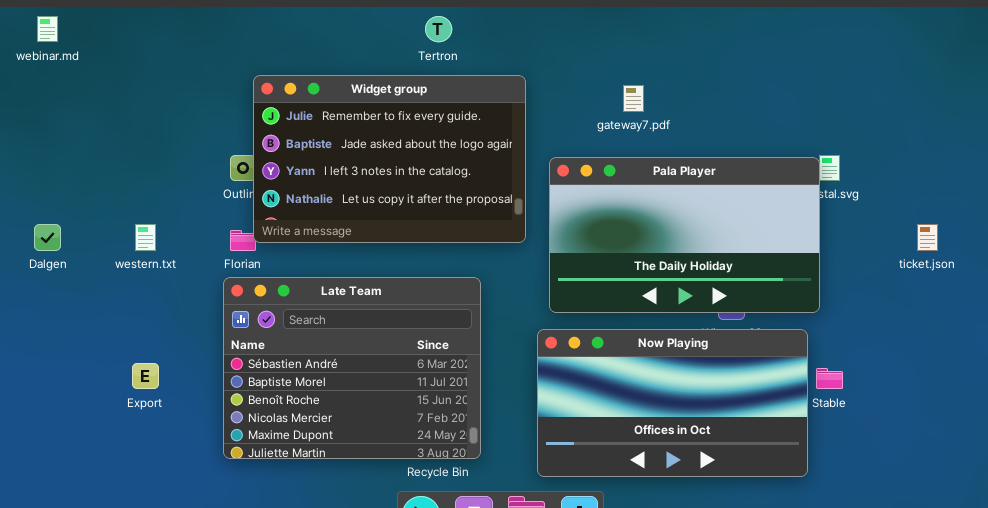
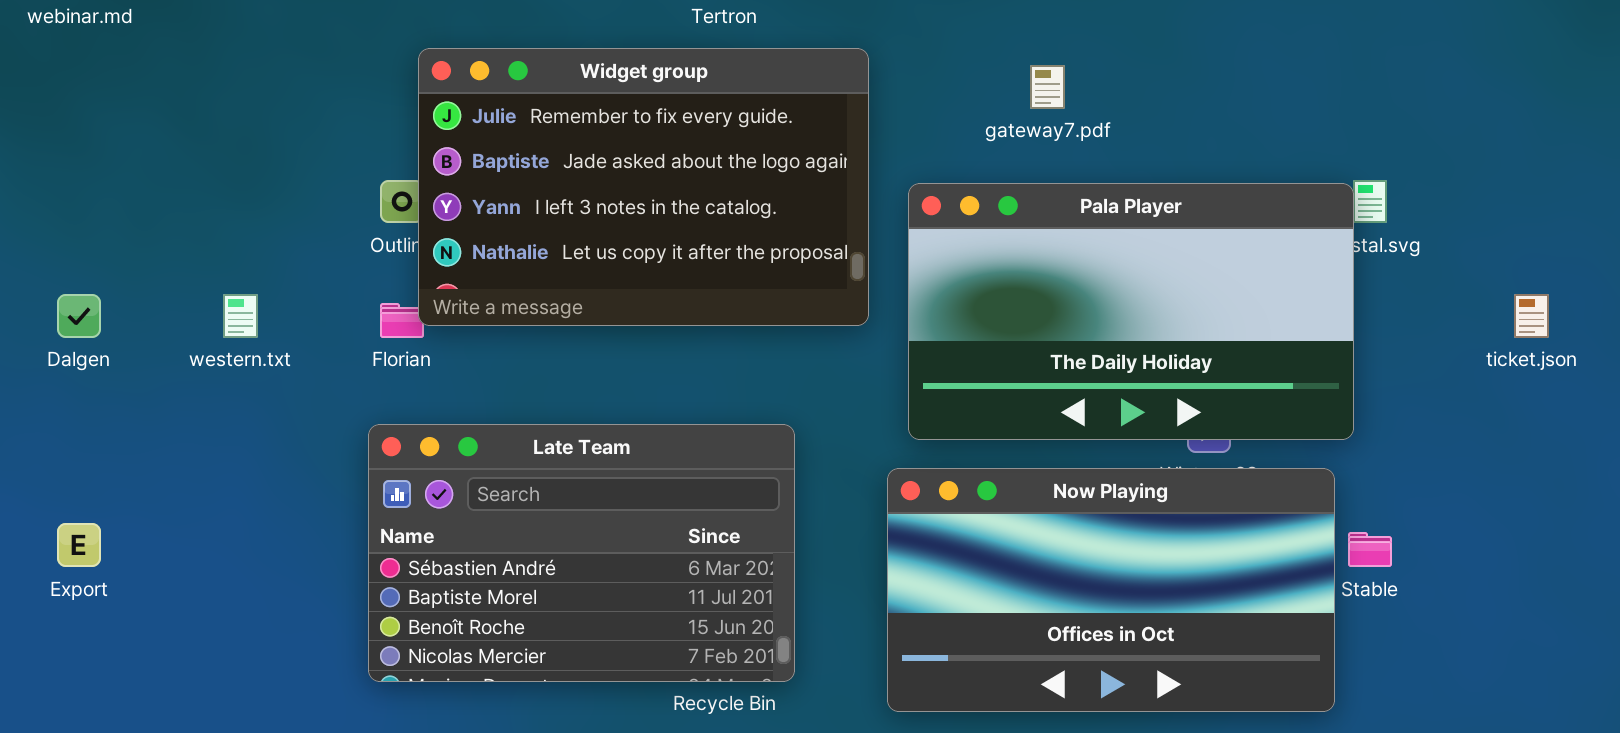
Late Team: [223,277,481,459] -> [368,424,795,682], resized
Export: [132,363,159,389] -> [57,523,101,567], moved

